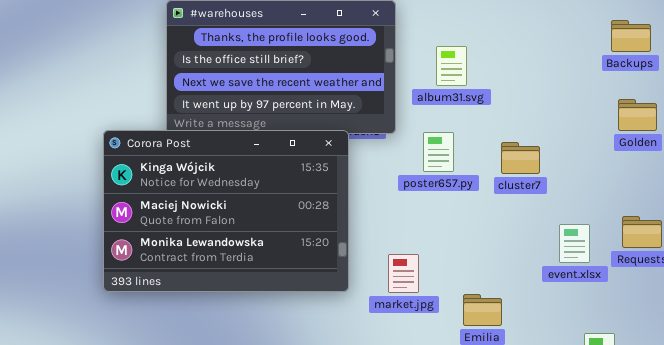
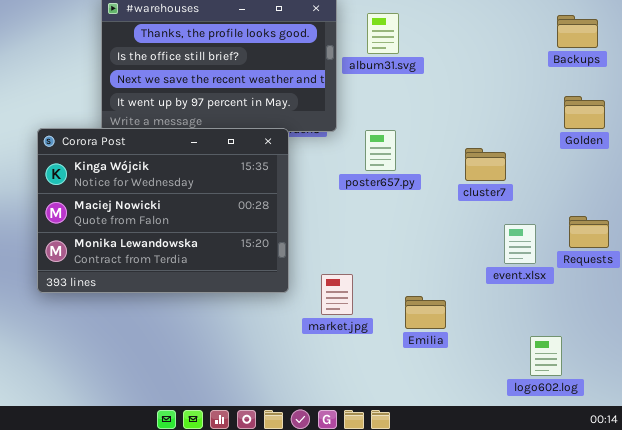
album31.svg: [436,46,467,86] -> [367,13,399,54], moved
cluster7: [501,142,540,174] -> [465,148,506,181], moved
market.jpg: [388,254,419,293] -> [321,274,353,315], moved

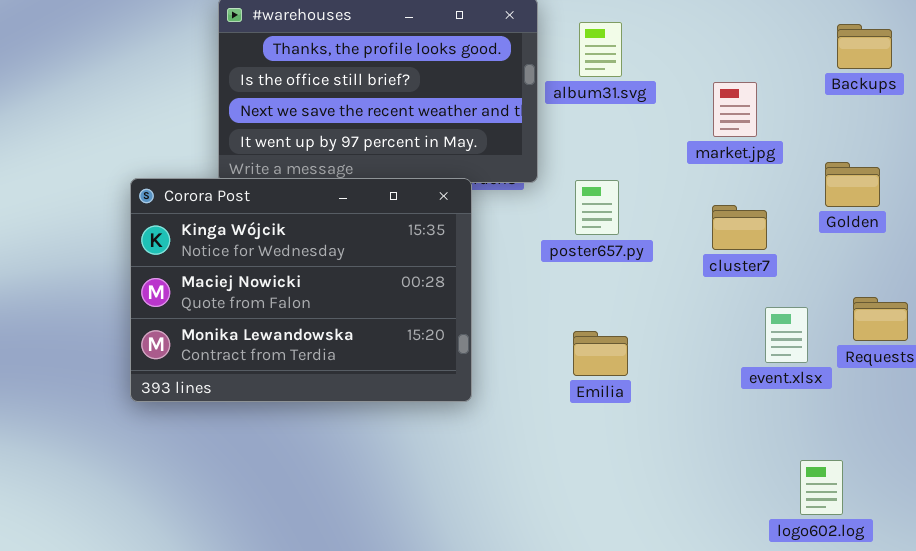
Golden: [564,96,605,129] -> [825,162,880,207], moved
market.jpg: [321,274,353,315] -> [713,82,757,137], moved
Emilia: [405,296,446,329] -> [573,331,628,376], moved

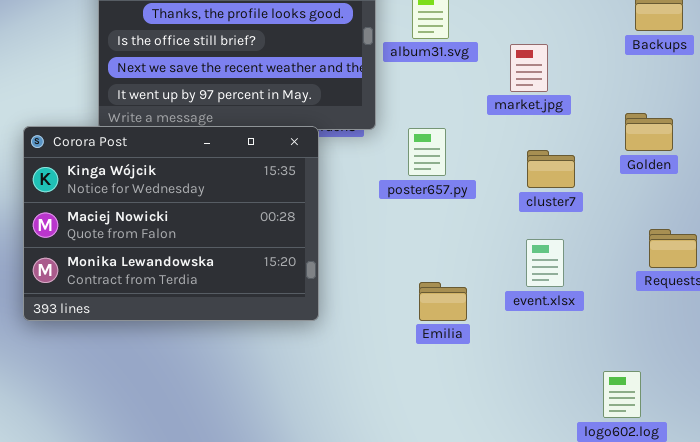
market.jpg: [713,82,757,137] -> [510,44,548,92], moved
event.xlsx: [765,307,808,363] -> [526,239,564,287], moved
Emilia: [573,331,628,376] -> [419,282,467,321], moved

